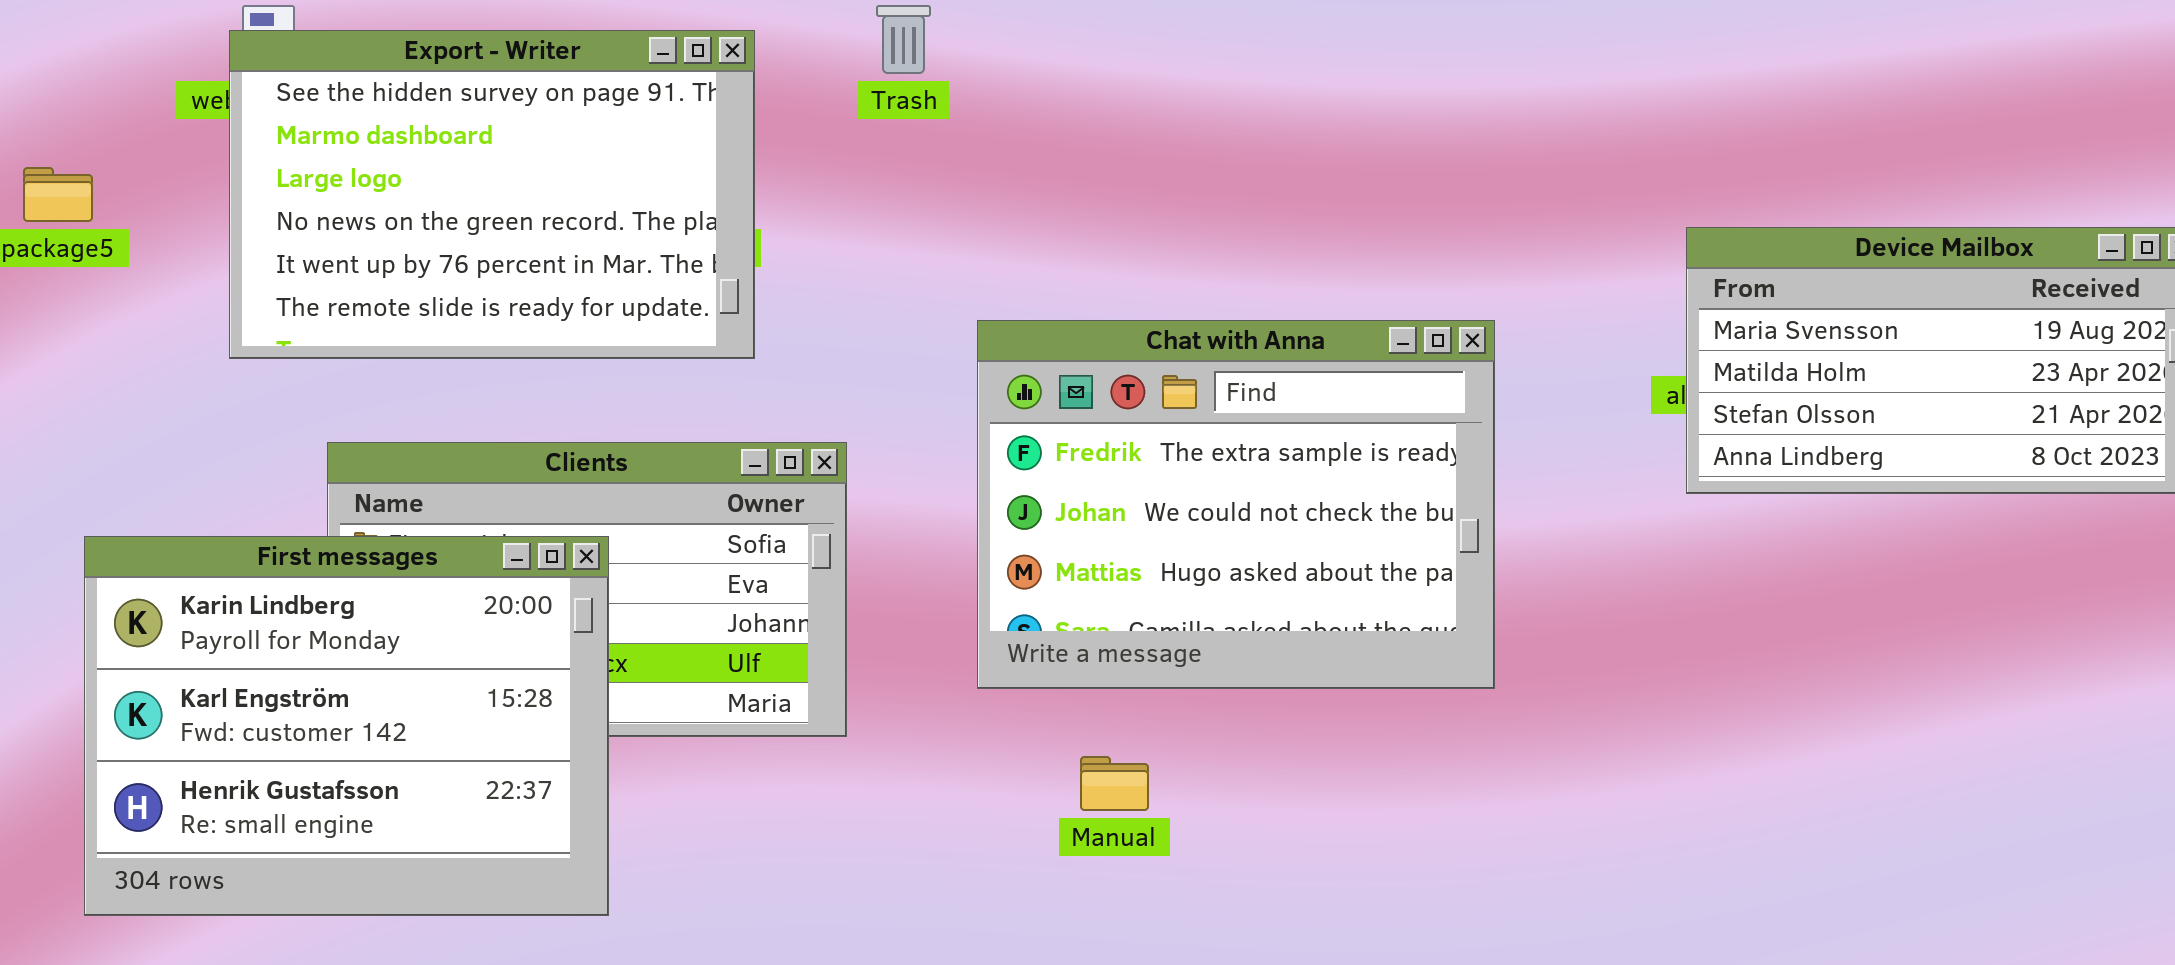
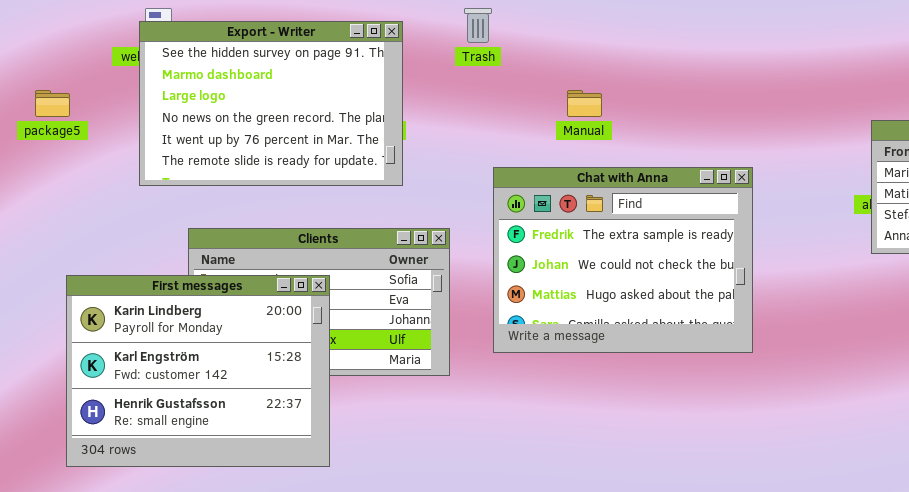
Chat with Anna: [977,320,1495,689] -> [493,167,753,353], moved
Manual: [1080,756,1149,811] -> [567,90,602,117], moved

